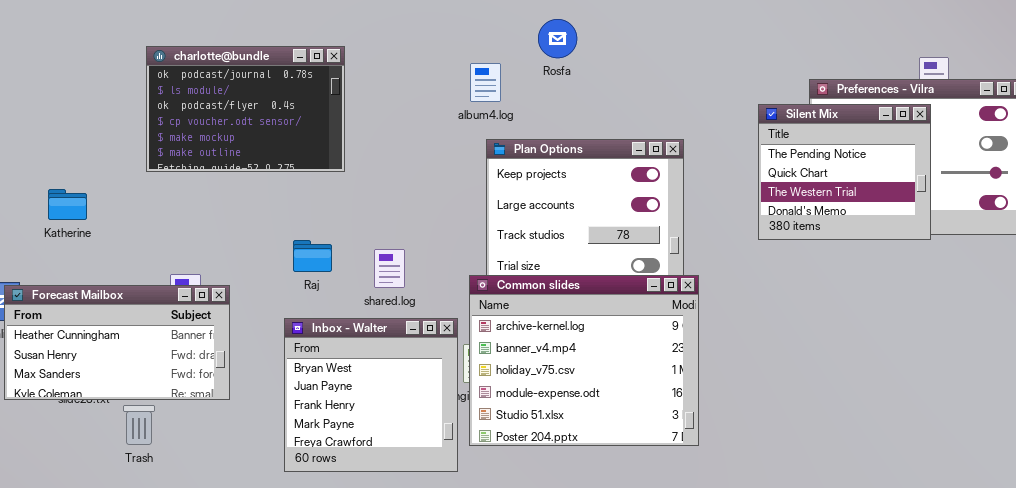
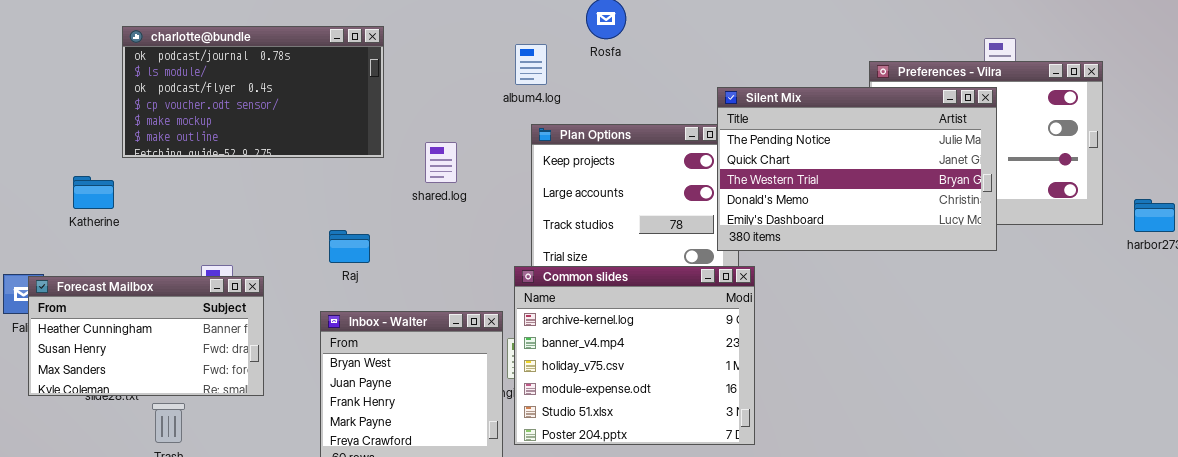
charlotte@bundle: [146,46,345,172] -> [122,26,384,158], resized
Silent Mix: [758,104,931,240] -> [717,87,997,251], resized
shared.log: [374,249,405,288] -> [425,142,457,183], moved

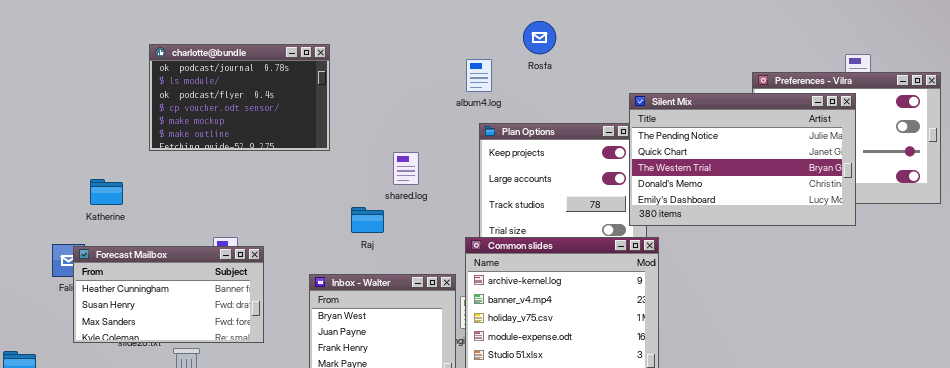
charlotte@bundle: [122,26,384,158] -> [149,44,330,151], resized
shared.log: [425,142,457,183] -> [393,152,419,185], moved
Katherine: [73,176,114,209] -> [90,179,123,205], moved
Raj: [329,230,370,263] -> [351,207,384,233], moved

